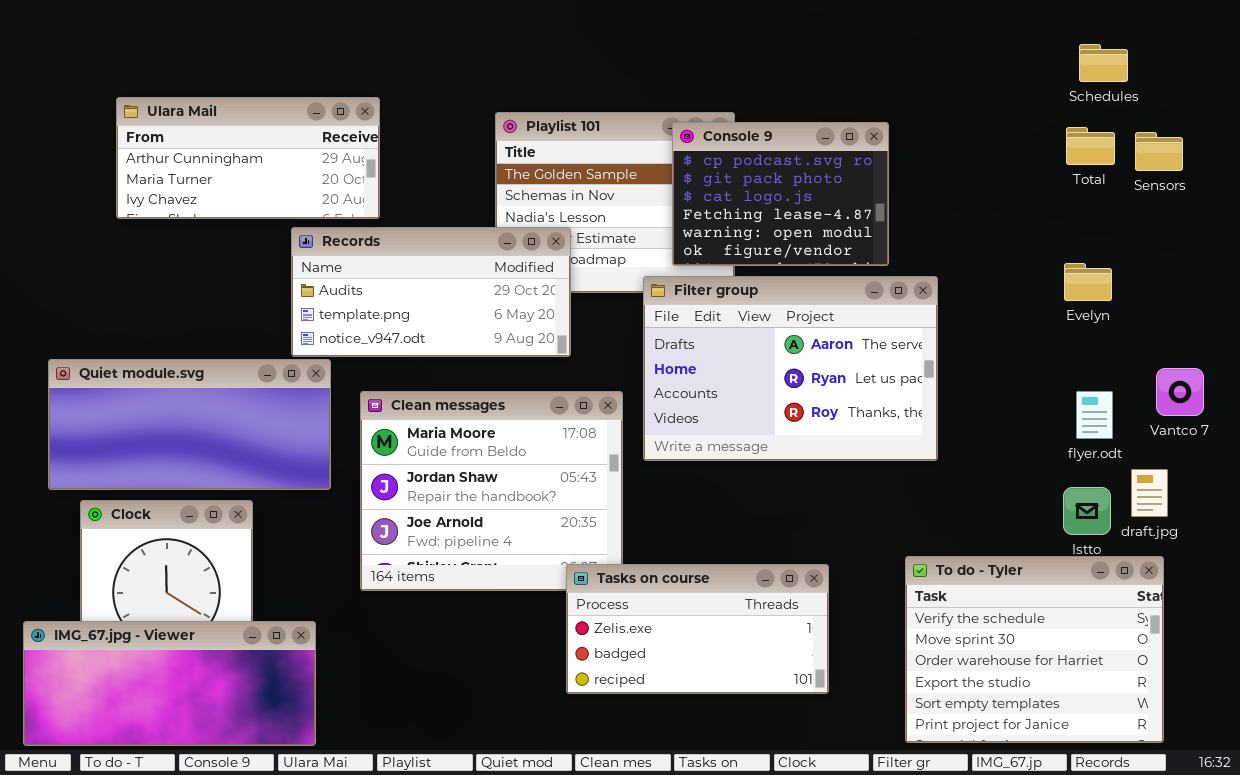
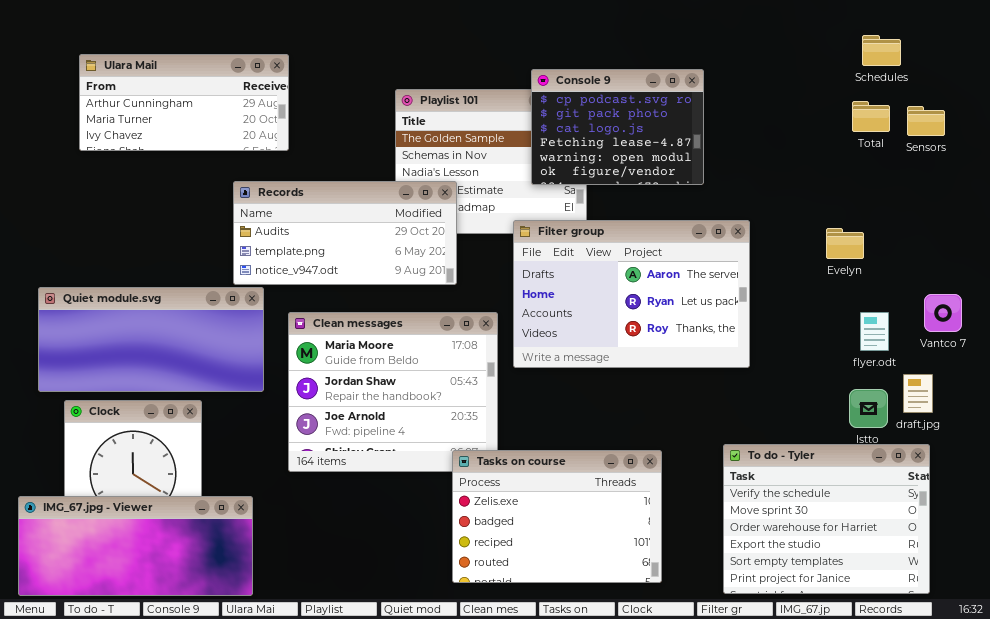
Ulara Mail: [116,97,380,219] -> [79,54,289,151], moved
Console 9: [672,122,889,266] -> [531,69,704,185], moved
Evelyn: [1064,263,1112,301] -> [826,228,864,259], moved
Tasks on course: [566,564,829,694] -> [452,450,662,583], resized

